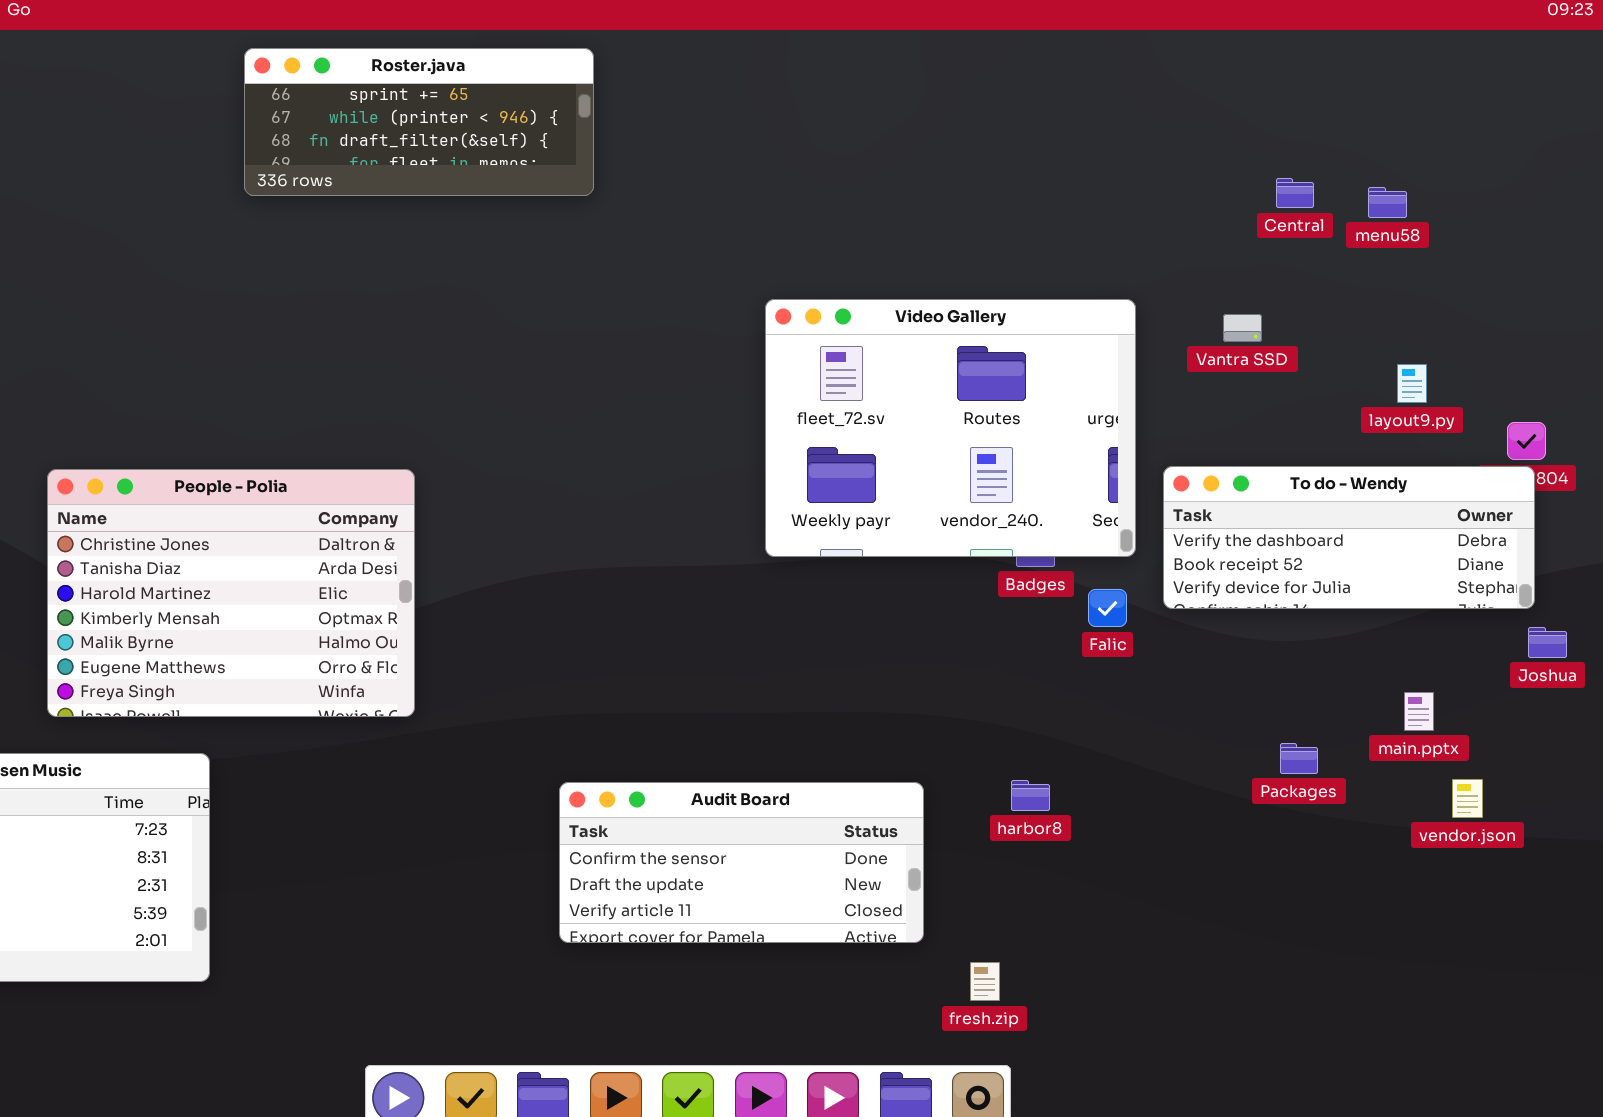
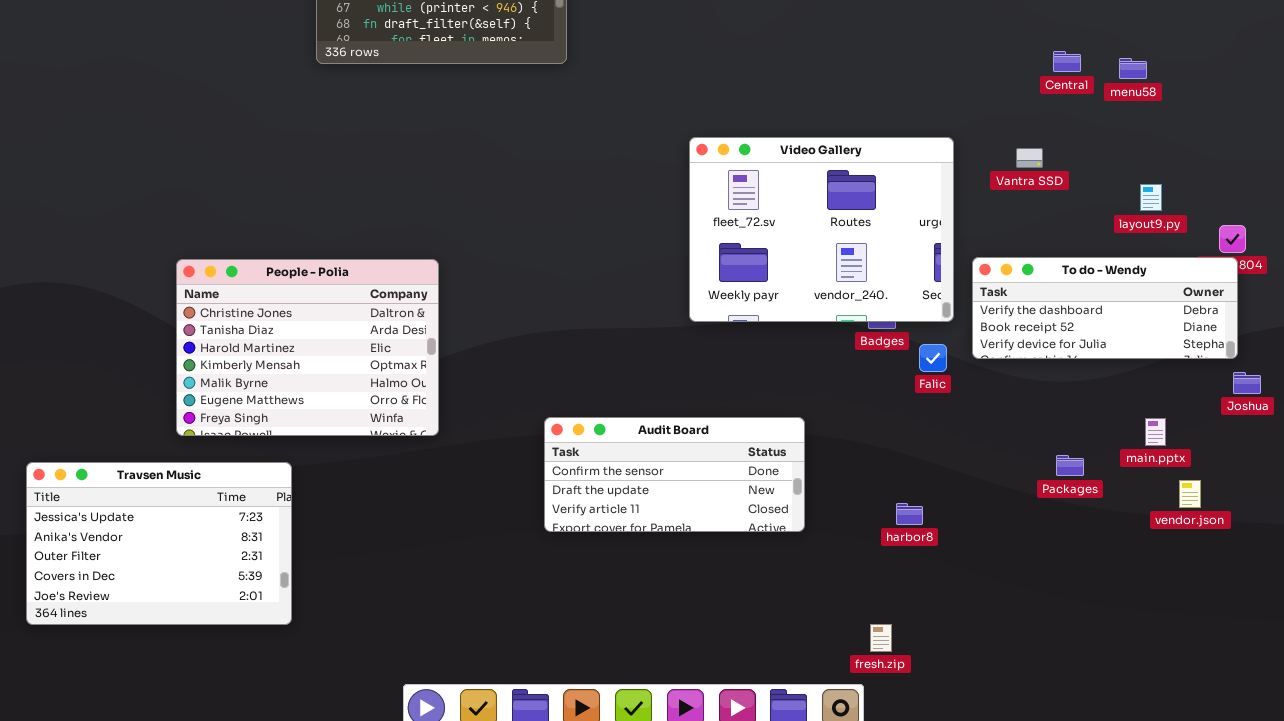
harbor8: [1011,780,1050,811] -> [896,503,923,525], moved
Audit Board: [559,782,924,943] -> [544,417,805,532], moved
fresh.zip: [970,962,1000,1001] -> [870,624,892,652], moved

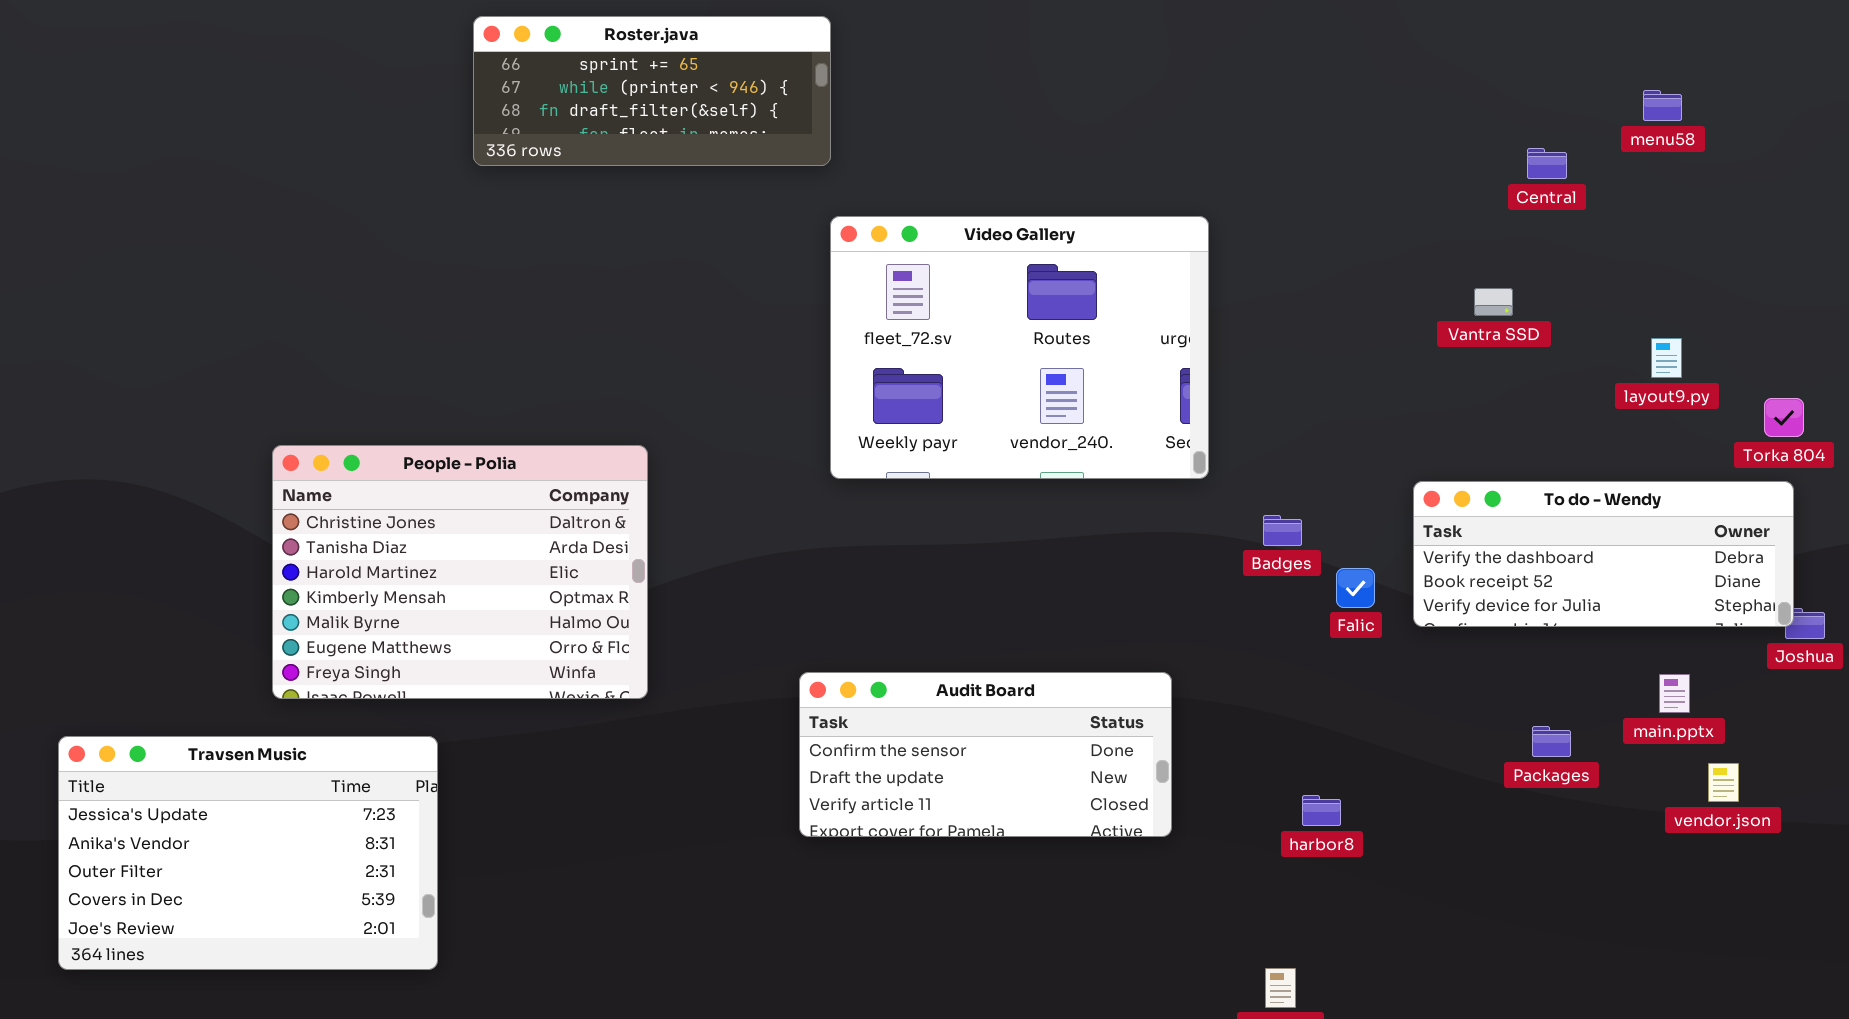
menu58: [1119,58,1147,79] -> [1643,90,1682,121], moved
Video Gallery: [689,137,954,322] -> [830,216,1209,479], moved
To do - Wendy: [972,257,1238,359] -> [1413,481,1794,627], moved

